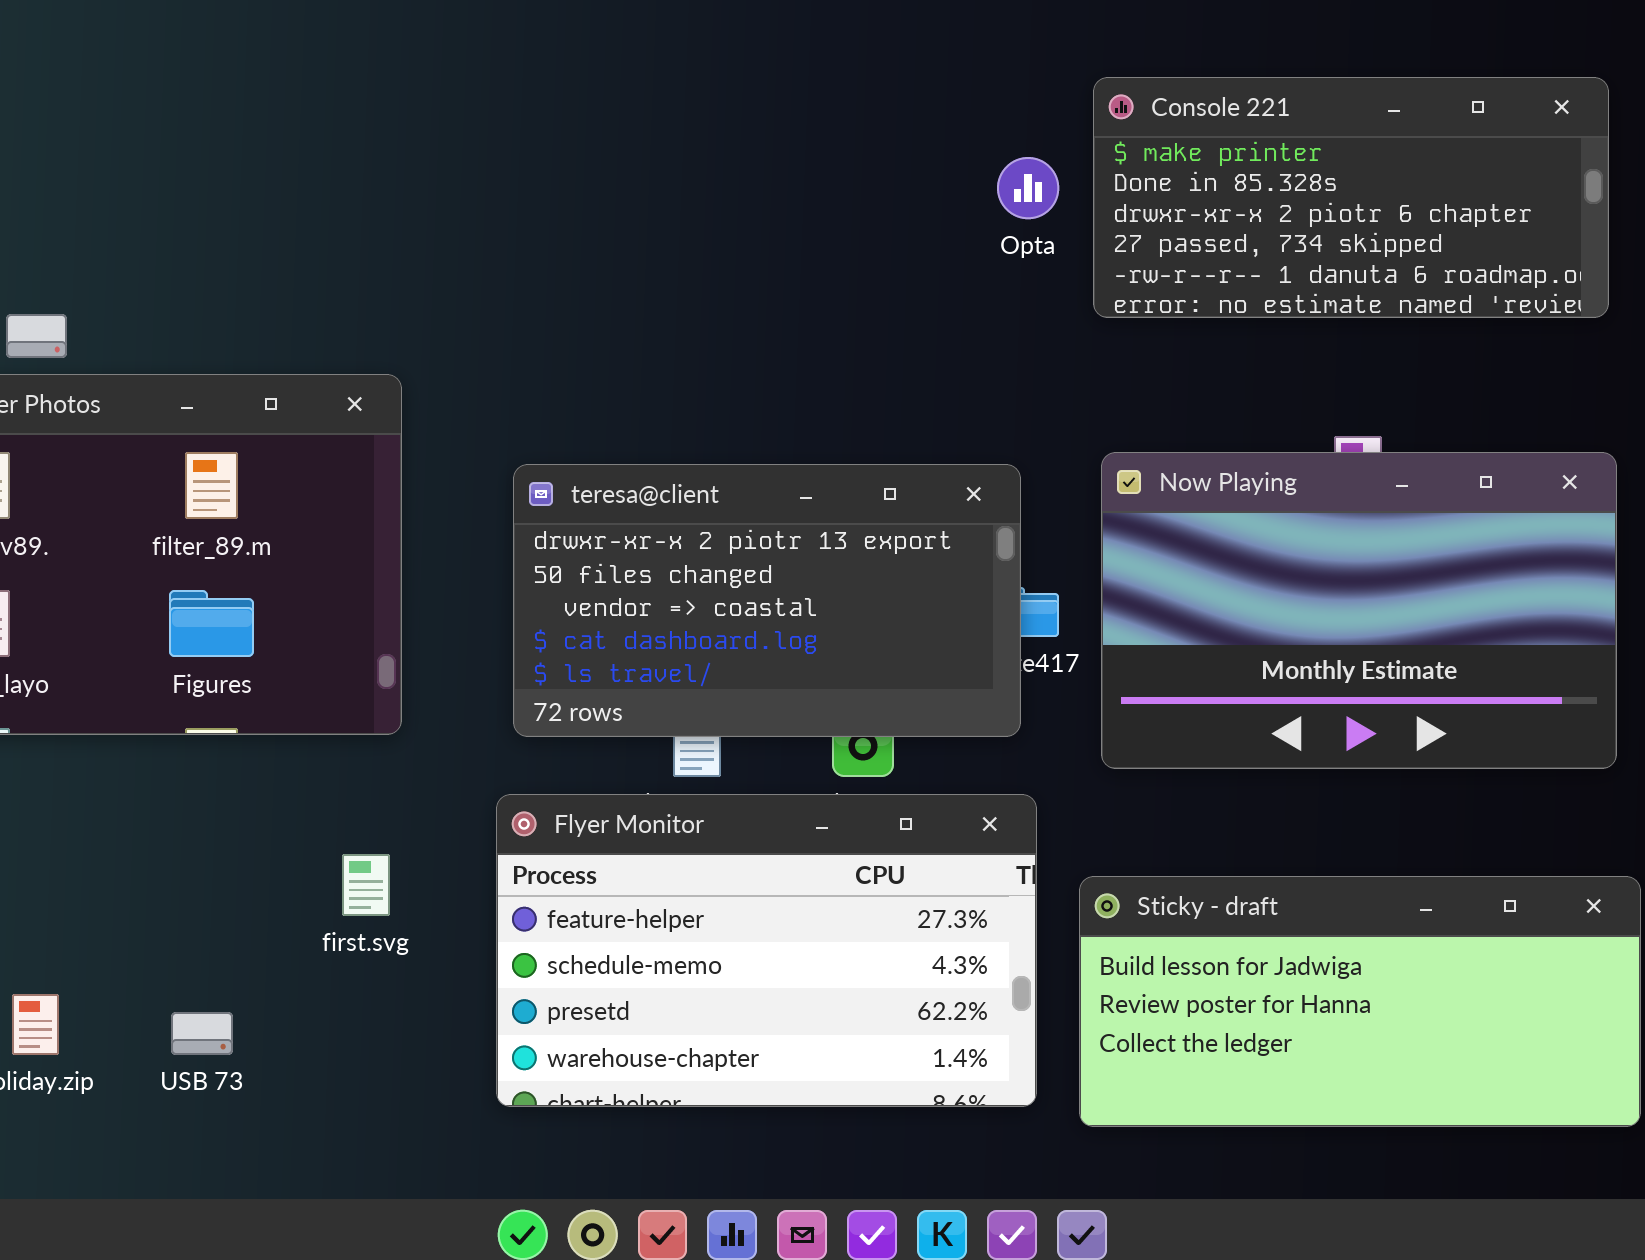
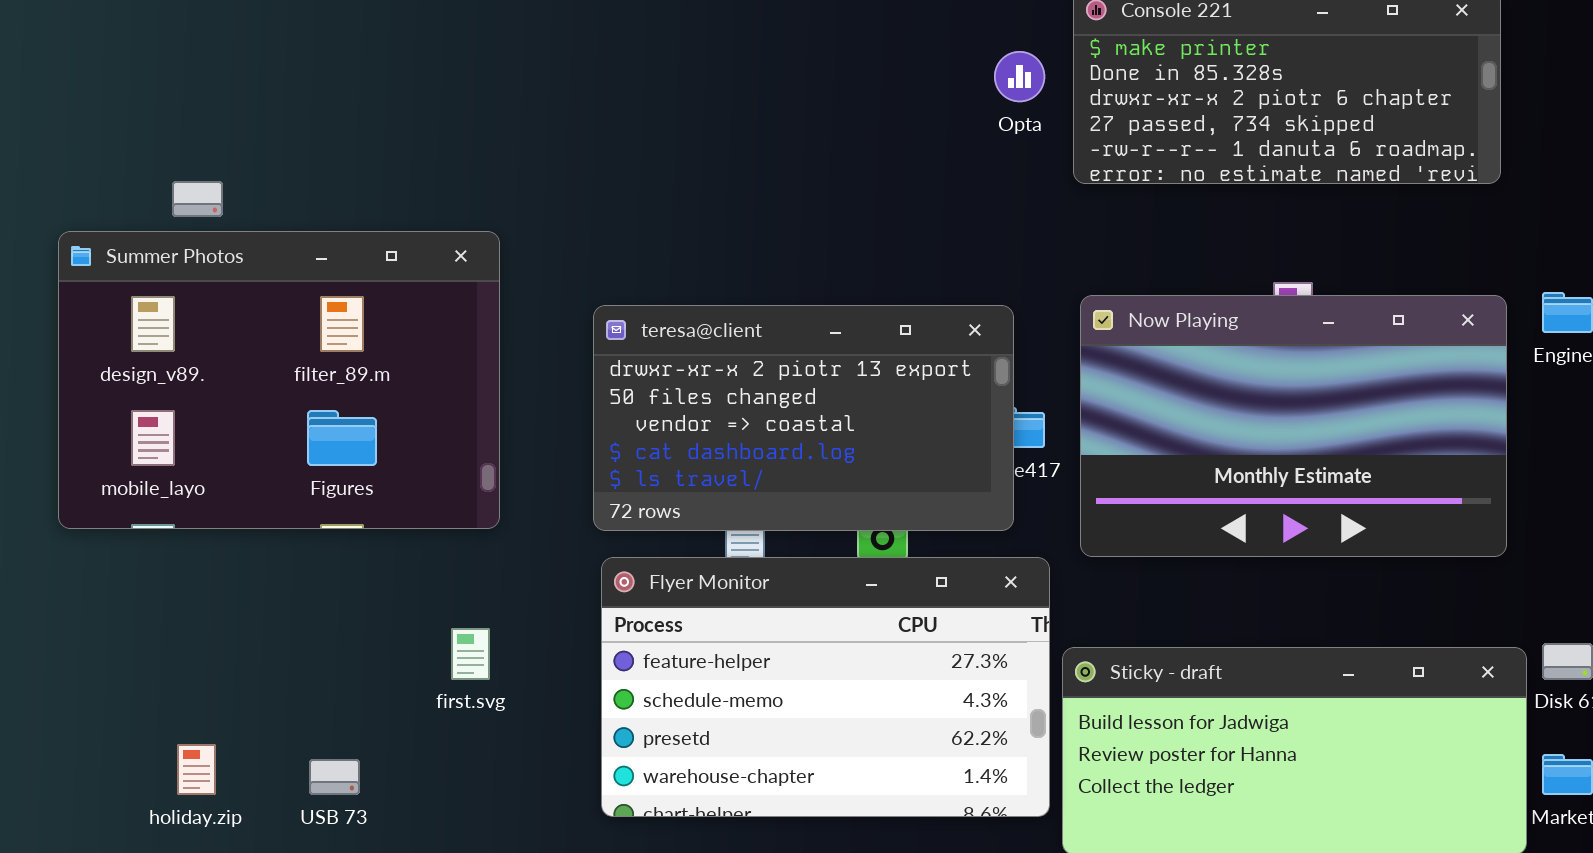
Flyer Monitor: [496,794,1037,1107] -> [601,557,1050,817], moved

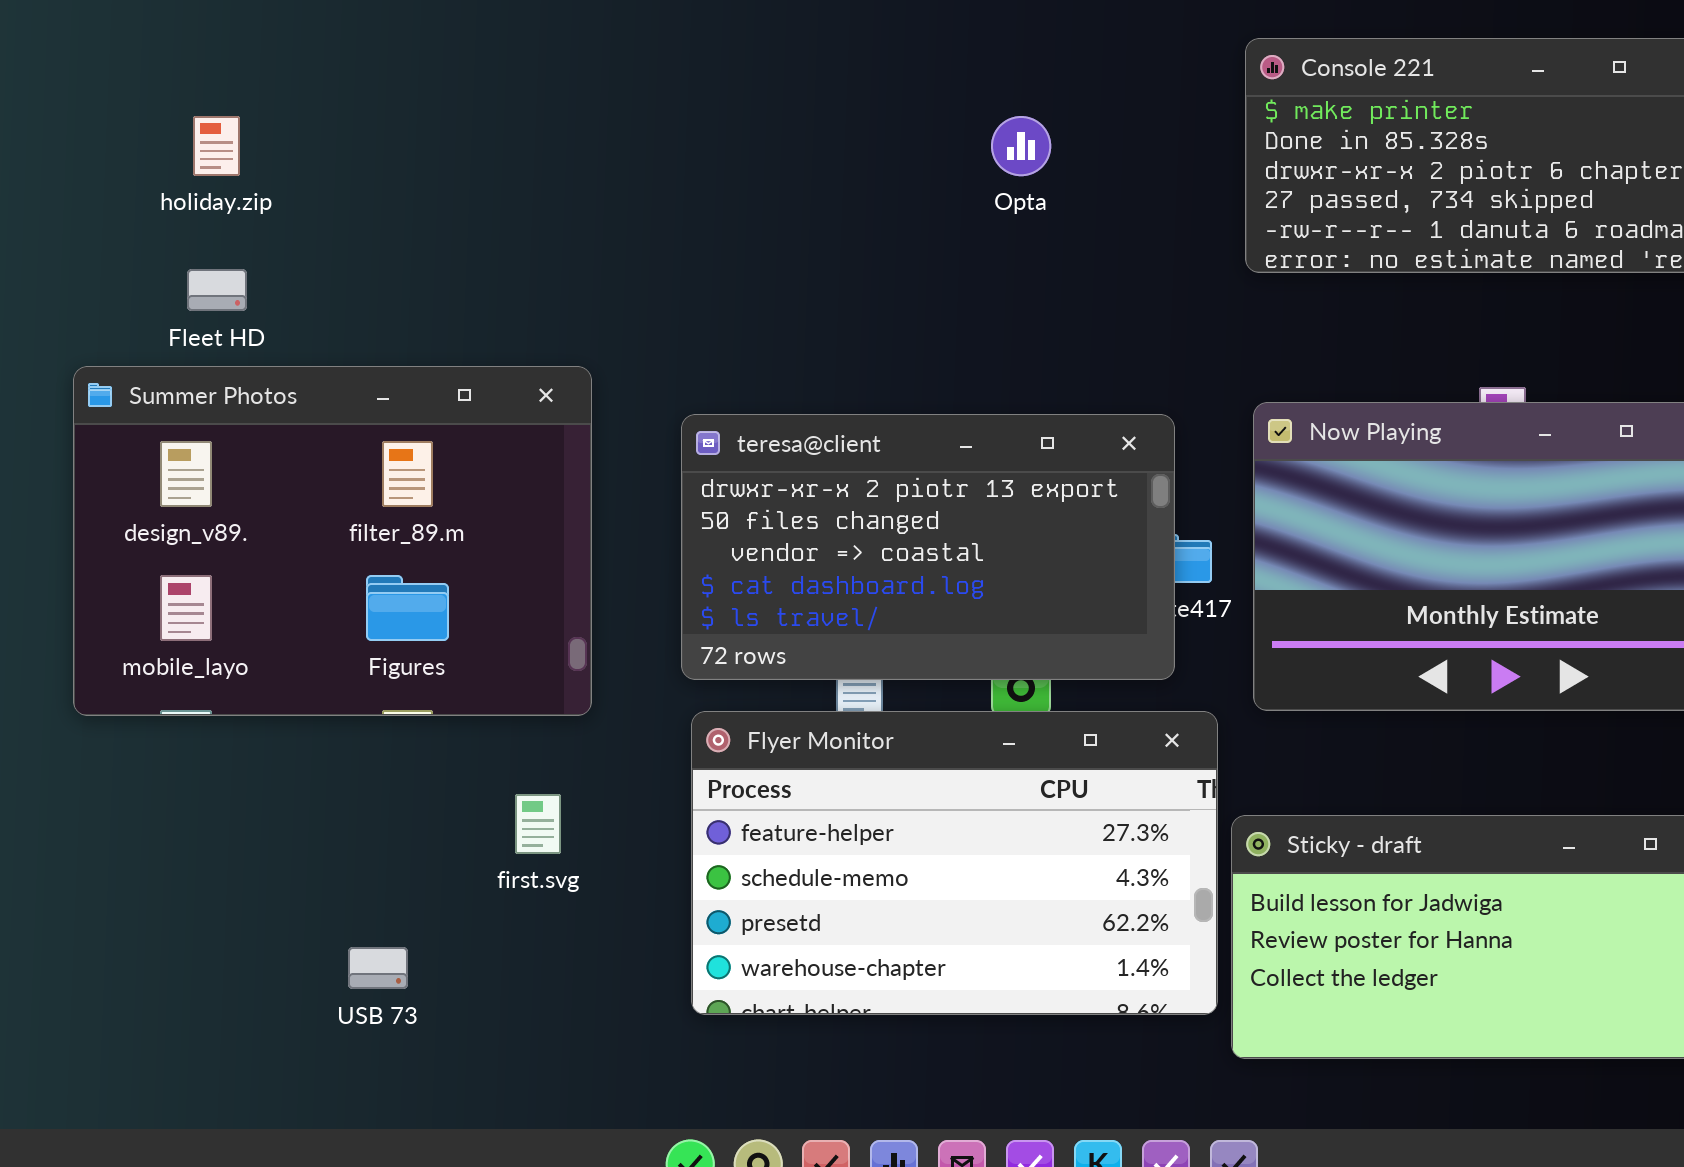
Opta: [994,51,1045,102] -> [991,116,1051,176], moved
Summer Photos: [58,231,500,529] -> [73,366,592,716], moved
holiday.zip: [177,744,216,795] -> [193,116,240,176], moved

